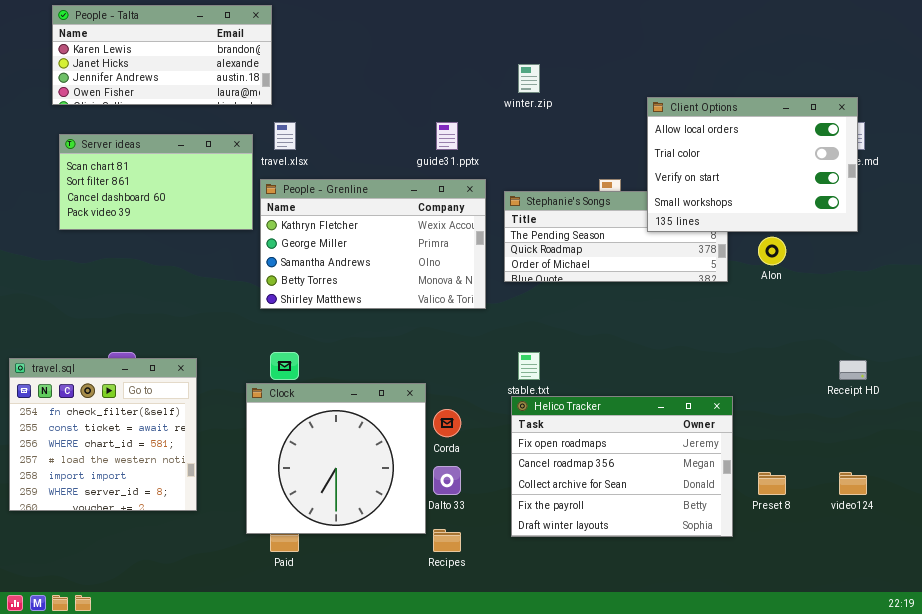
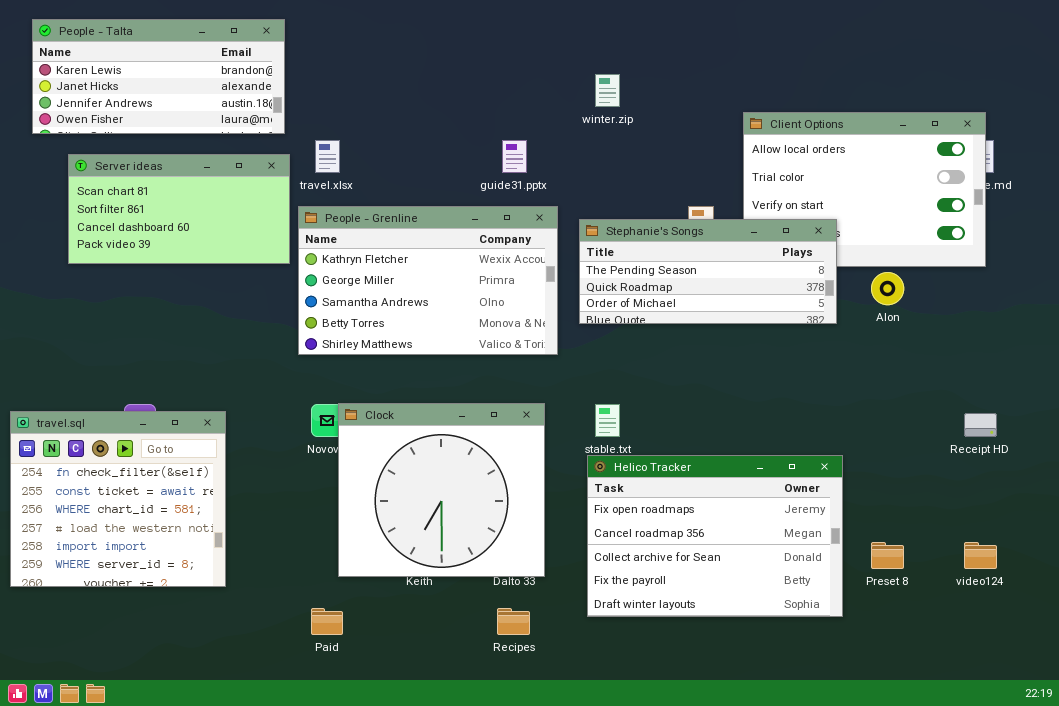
People - Talta: [52,5,272,105] -> [32,19,285,134], moved
Stephanie's Songs: [504,191,728,282] -> [579,219,837,324], raised
Clock: [246,383,426,534] -> [338,403,545,577], moved

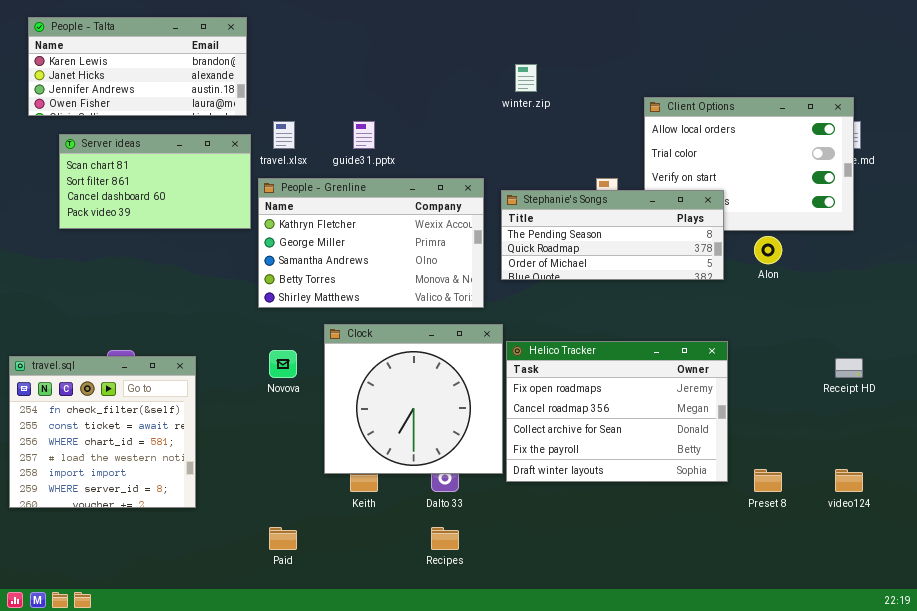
guide31.pptx: [502,140,527,173] -> [353,121,375,149], moved
Clock: [338,403,545,577] -> [324,324,503,474], moved
Helico Tracker: [587,455,843,617] -> [506,341,728,482], moved

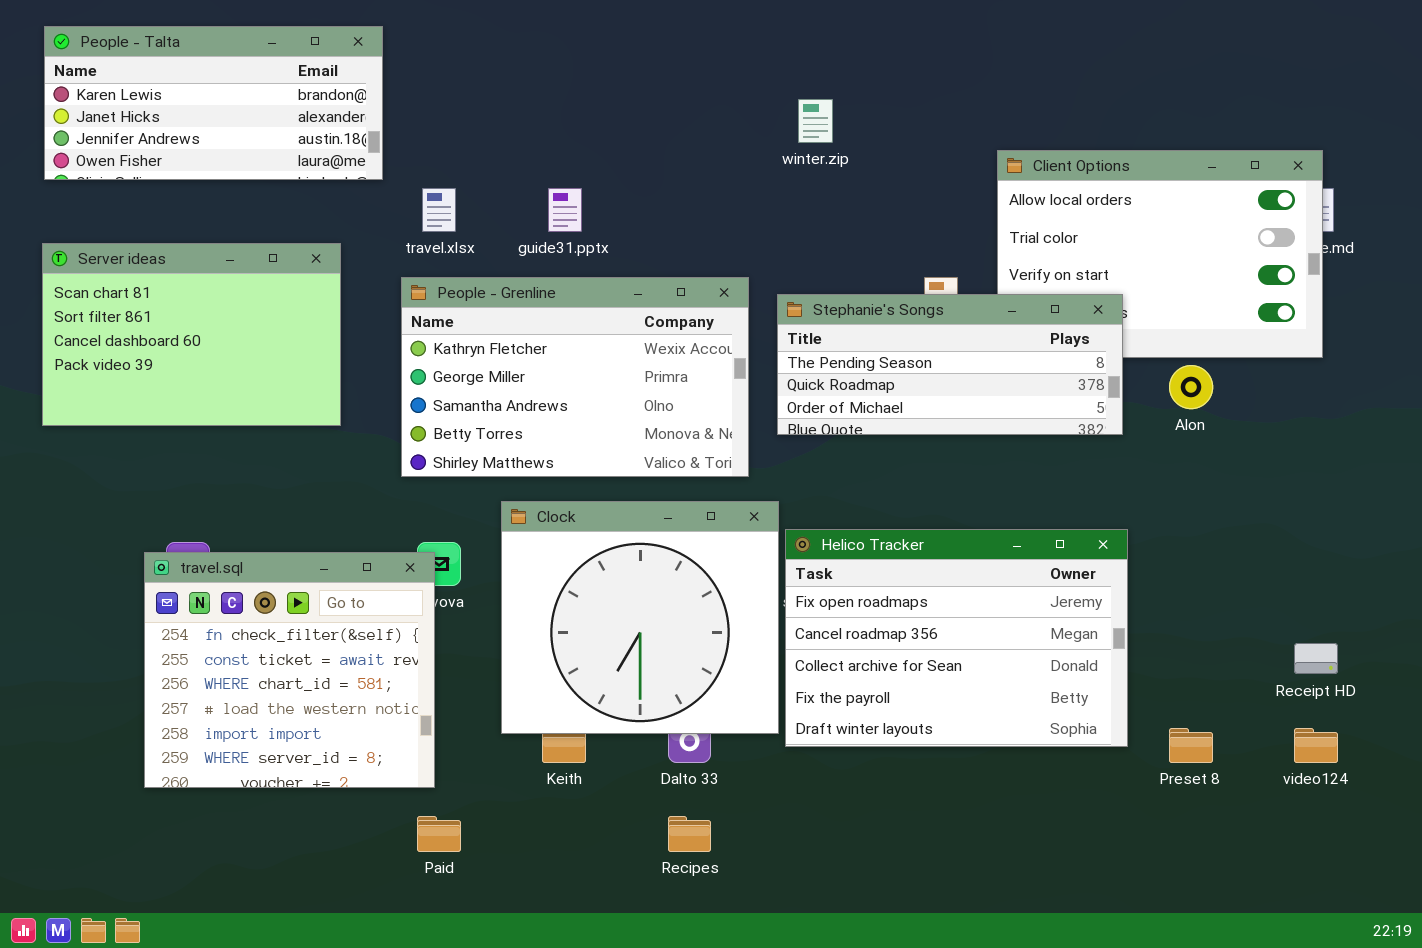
Server ideas: [59,134,251,229] -> [42,243,341,426], moved, resized
travel.sql: [9,356,196,508] -> [144,552,435,788], moved
Receipt HD: [835,358,863,378] -> [1294,643,1338,674], moved

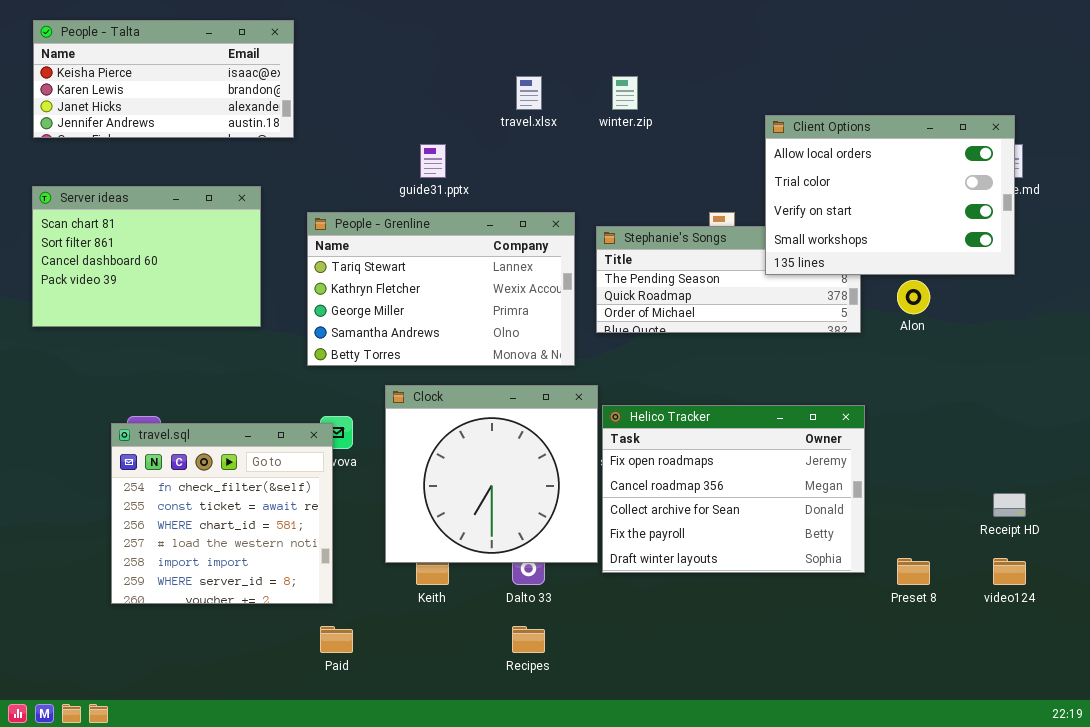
People - Talta: [44,26,383,180] -> [33,20,294,138], scrolled up 1 row
Client Options: [997,150,1323,358] -> [765,115,1015,275], raised
travel.xlsx: [422,188,456,232] -> [516,76,542,110], moved
People - Grenline: [401,277,749,477] -> [307,212,575,366], scrolled up 1 row

